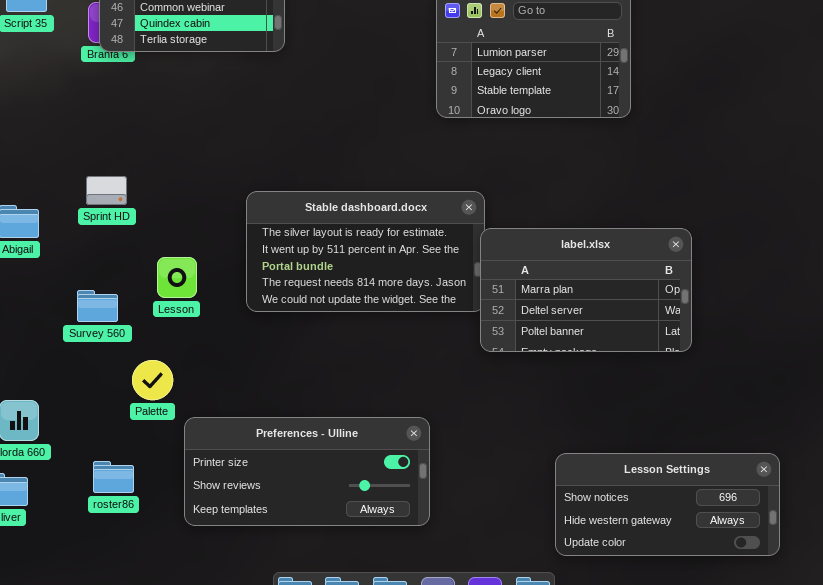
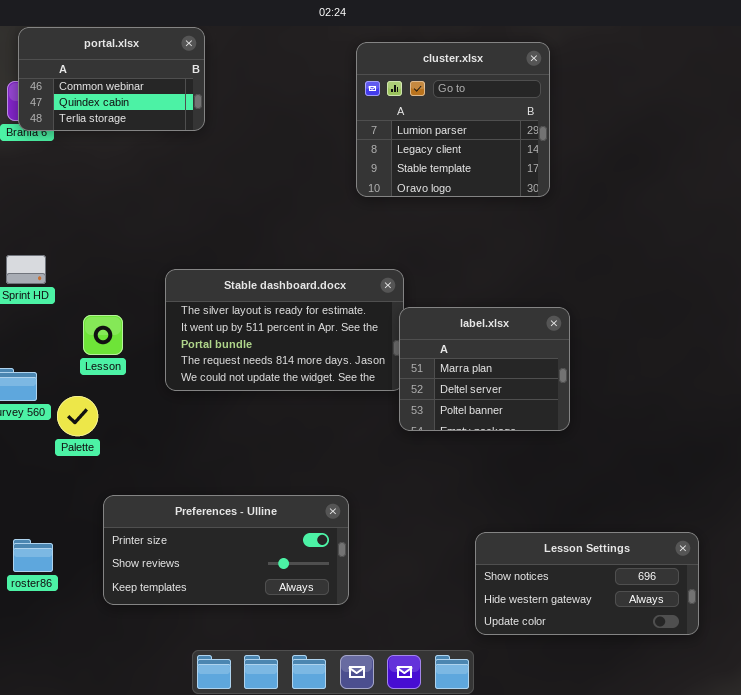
label.xlsx: [480,228,692,352] -> [399,307,570,431], resized
Lesson: [157,257,197,298] -> [83,315,123,355], moved
Palette: [132,360,173,400] -> [57,396,98,436], moved

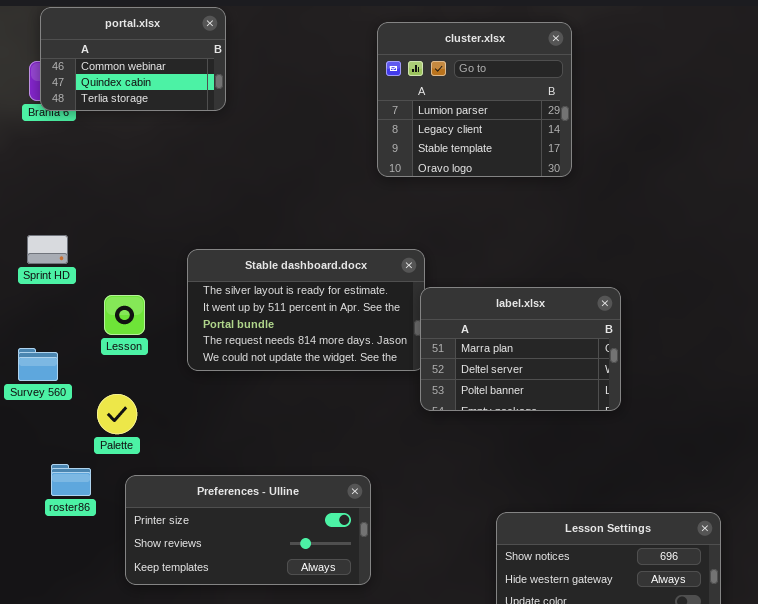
label.xlsx: [399,307,570,431] -> [420,287,621,411], resized
Palette: [57,396,98,436] -> [97,394,137,434], moved
roster86: [13,539,53,572] -> [51,464,91,496], moved

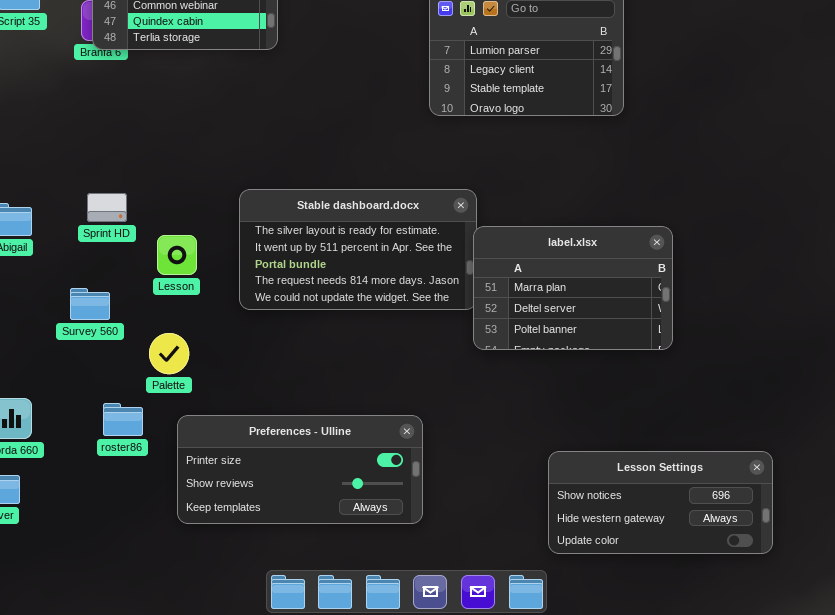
Sprint HD: [27,235,68,264] -> [87,193,127,222], moved

